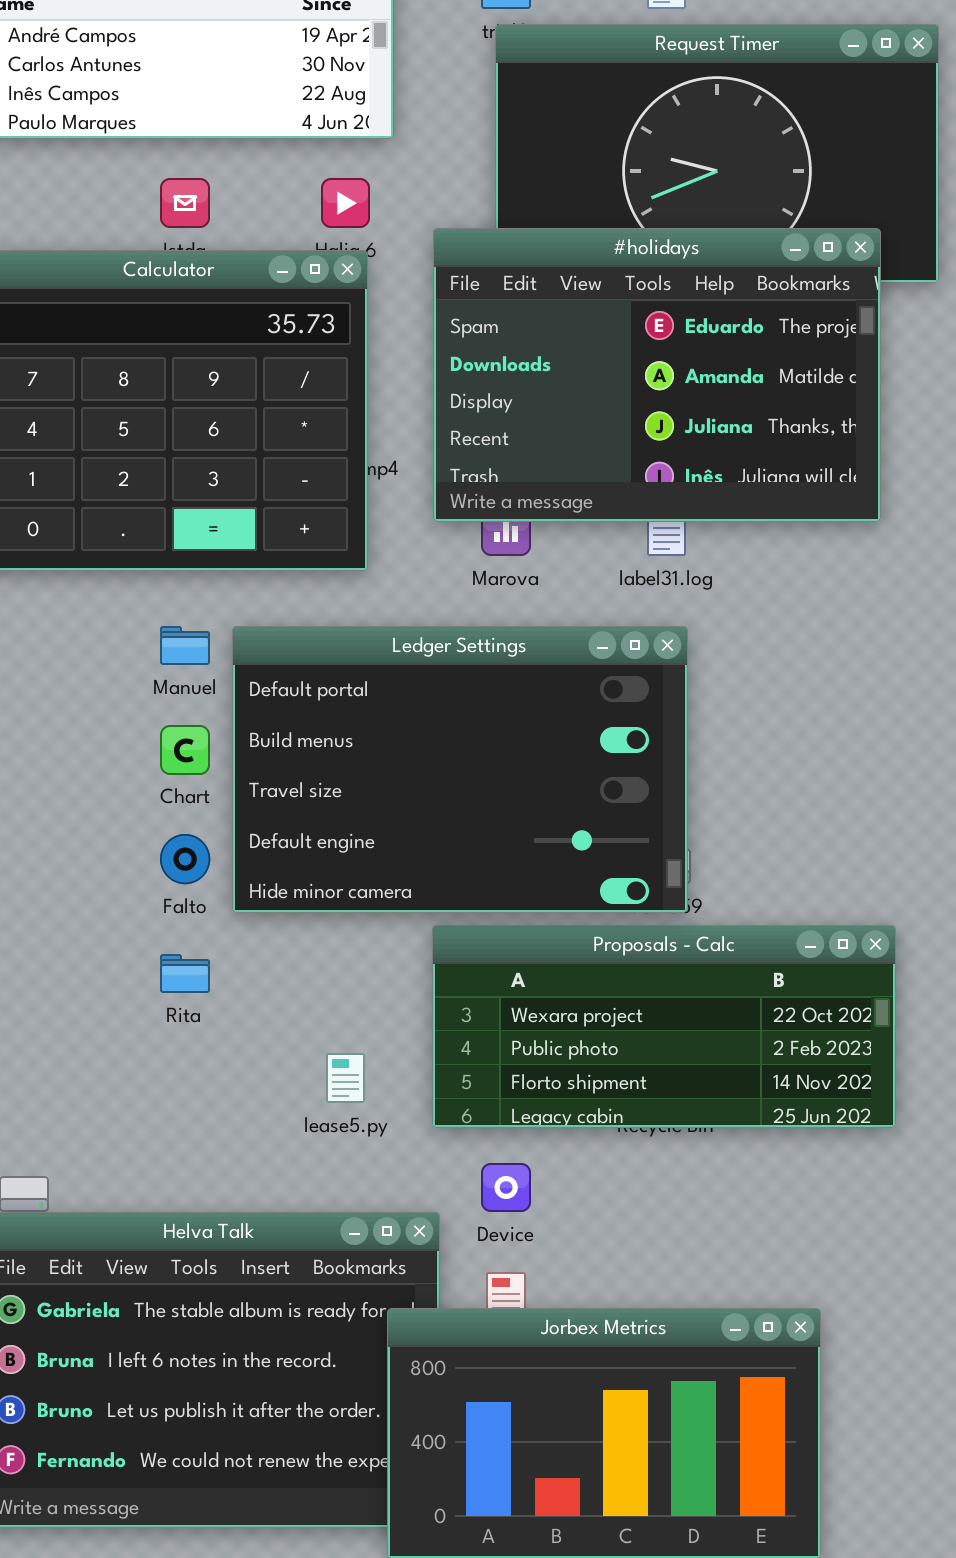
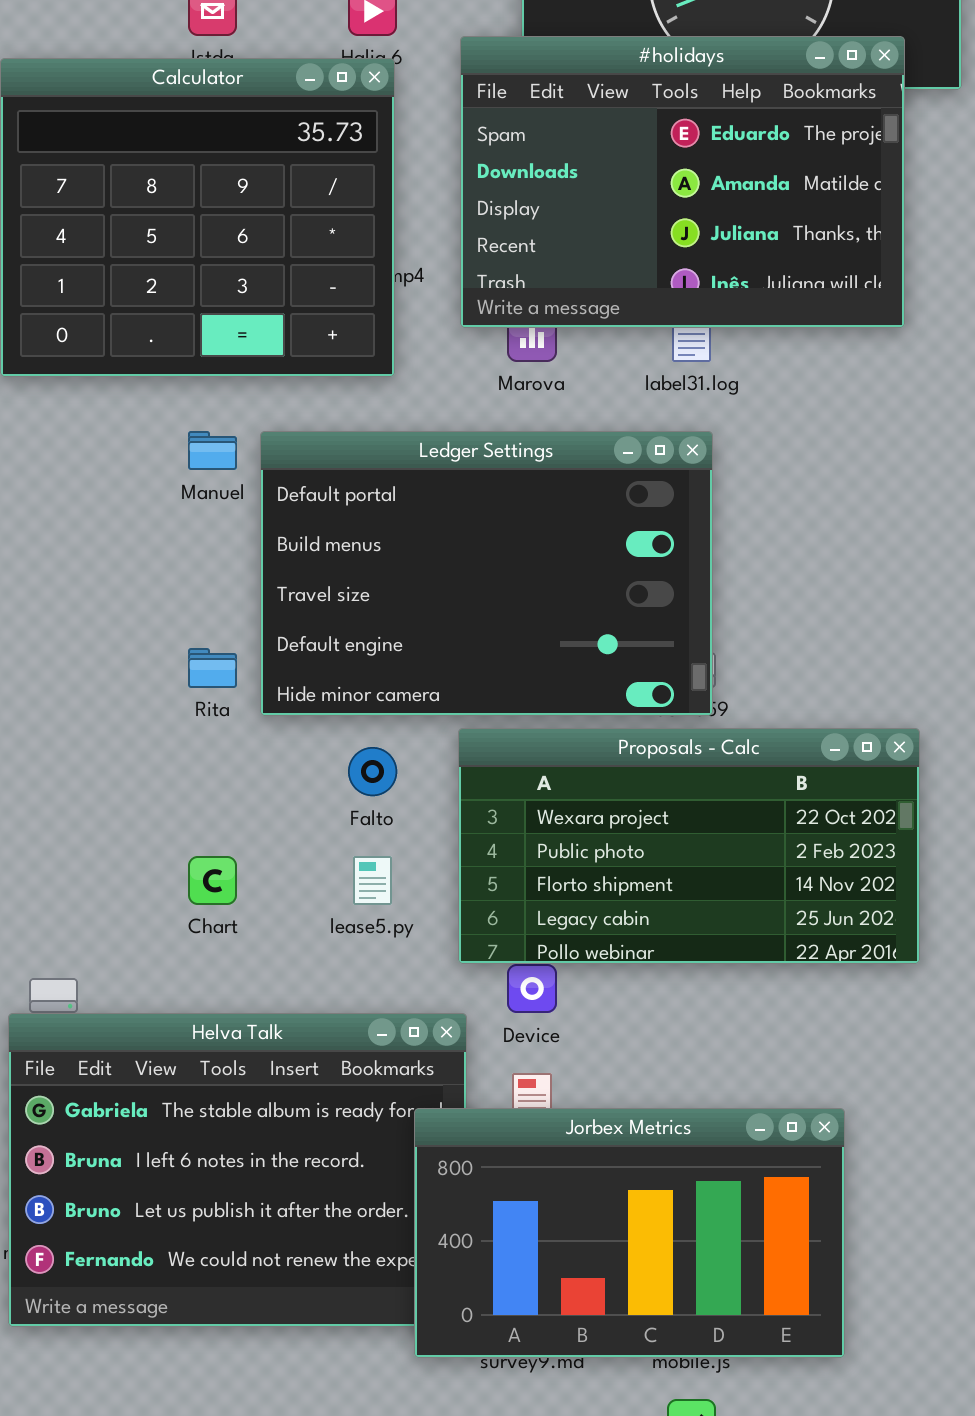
Chart: [160,725,210,775] -> [188,856,237,905], moved
Falto: [160,834,210,884] -> [348,747,397,796], moved
Proposals - Calc: [432,925,896,1128] -> [458,728,920,964], resized
Rita: [160,954,210,993] -> [188,648,237,688], moved

